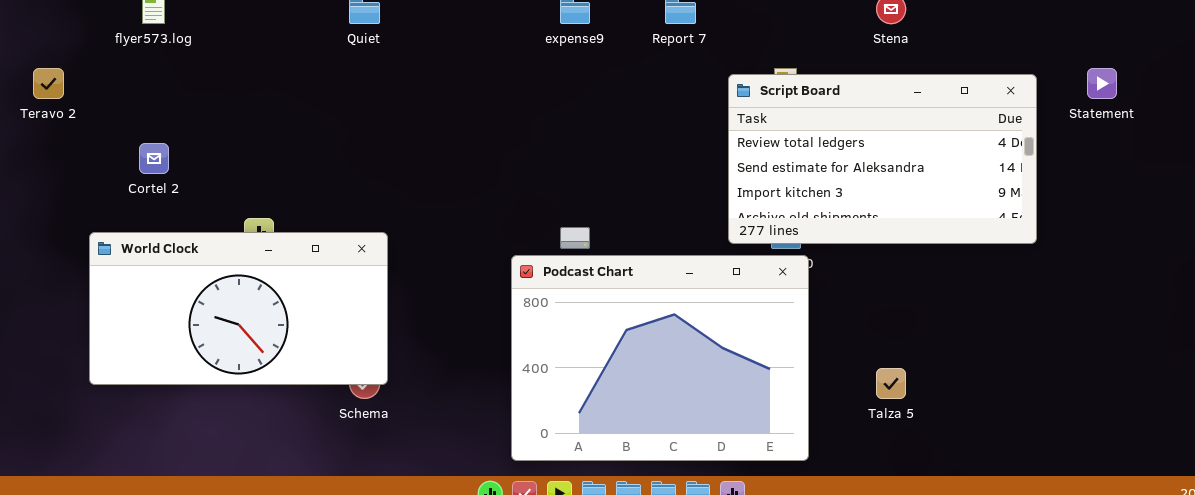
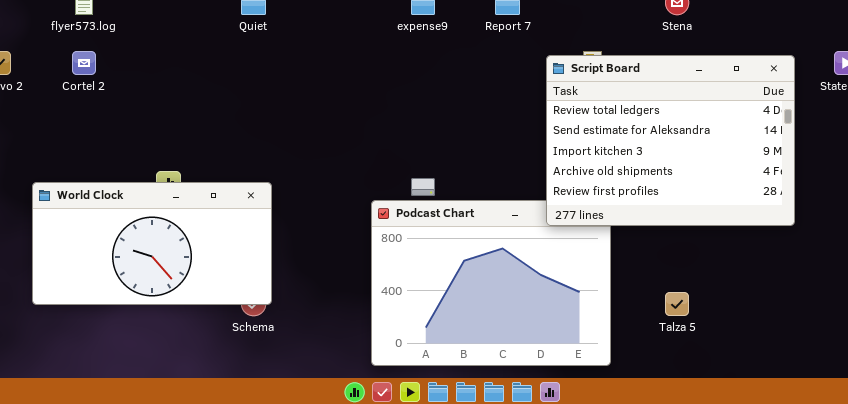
Script Board: [728,74,1037,244] -> [546,55,795,226], resized
Cortel 2: [139,143,169,174] -> [72,51,96,75], moved

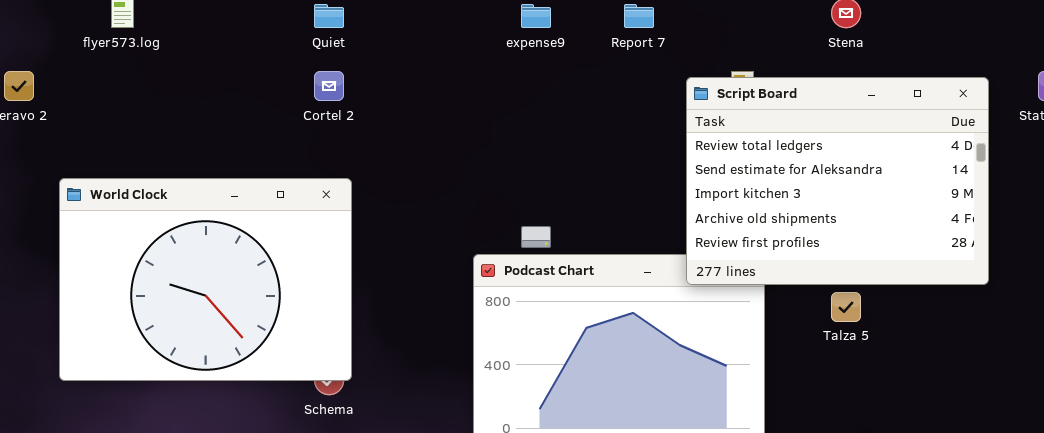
Cortel 2: [72,51,96,75] -> [314,71,344,101], moved
World Clock: [32,182,272,305] -> [59,178,352,381], resized
Talza 5: [665,292,689,316] -> [831,292,861,322], moved

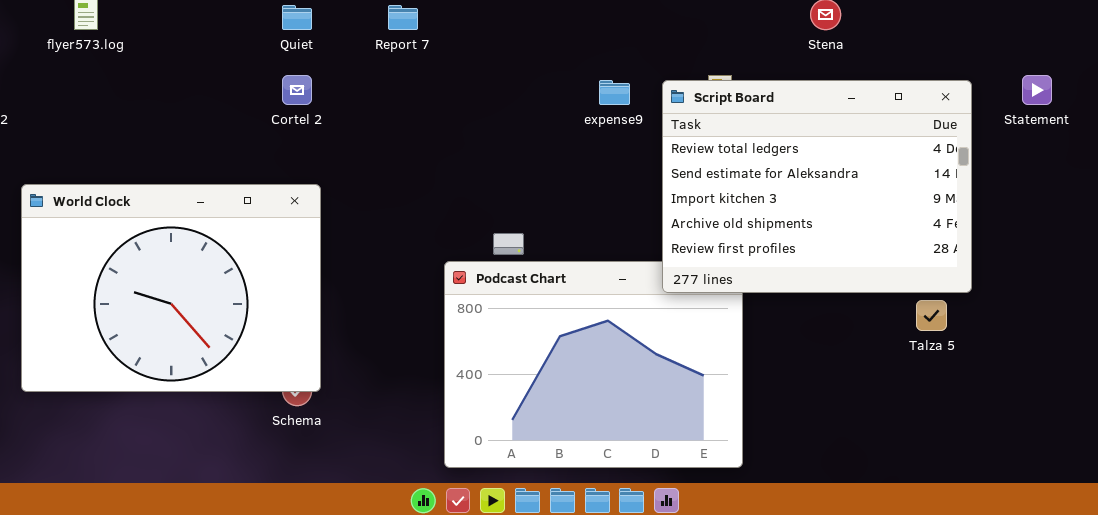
expense9: [521,4,551,28] -> [599,80,630,105], moved
Report 7: [624,4,654,28] -> [388,5,418,30], moved
Talza 5: [831,292,861,322] -> [916,300,947,331], moved

